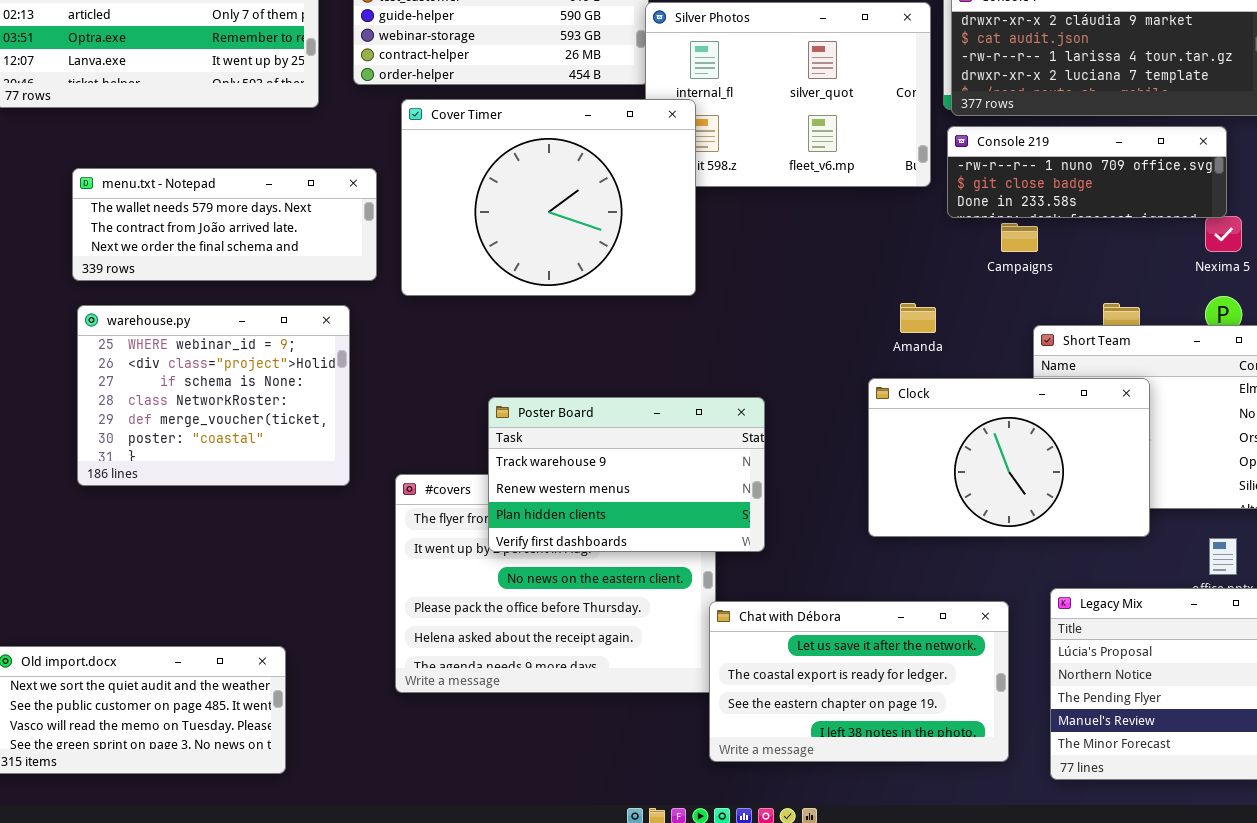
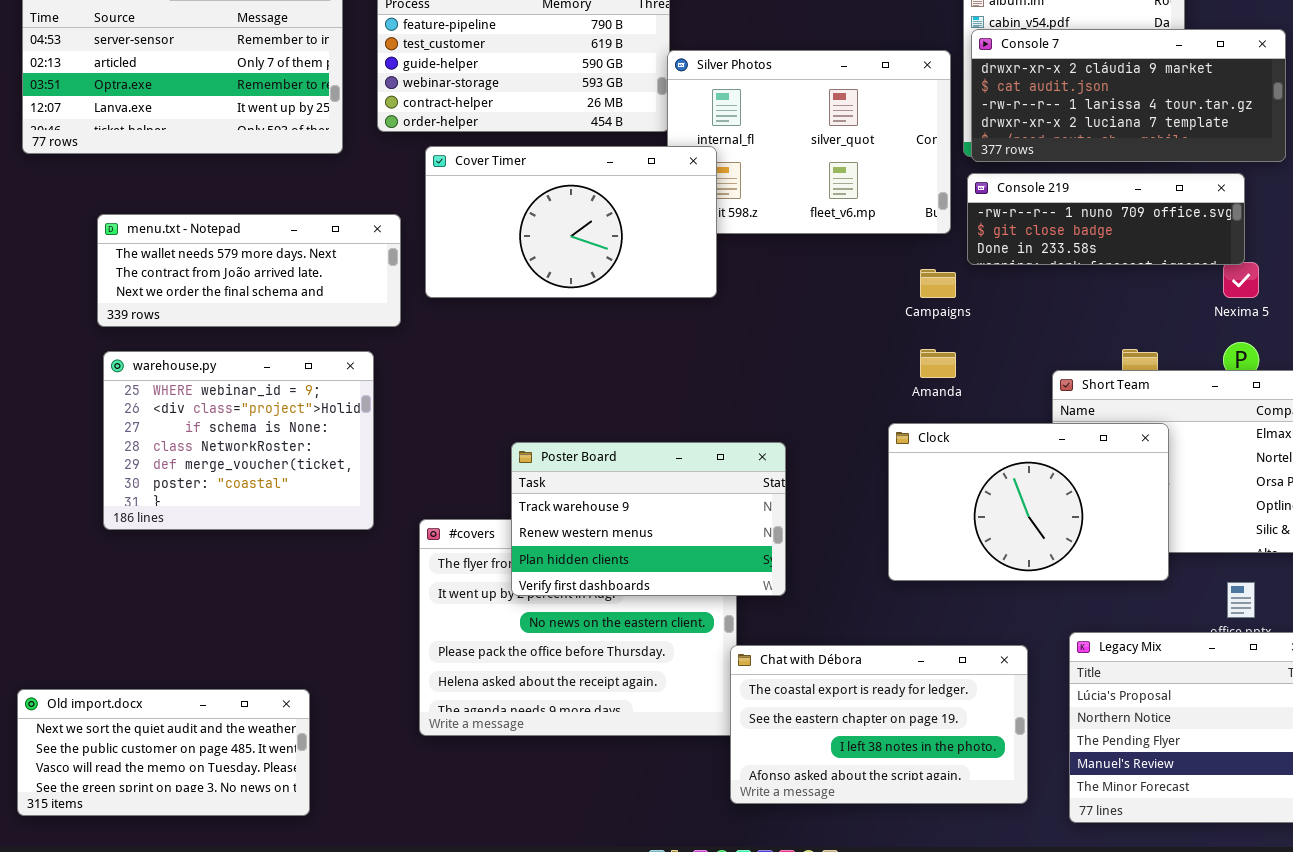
Cover Timer: [401,99,696,296] -> [425,146,717,298], resized
Campaigns: [1001,223,1038,252] -> [920,269,956,298], moved
Chat with Débora: [709,601,1009,762] -> [730,645,1028,804], scrolled down 1 row

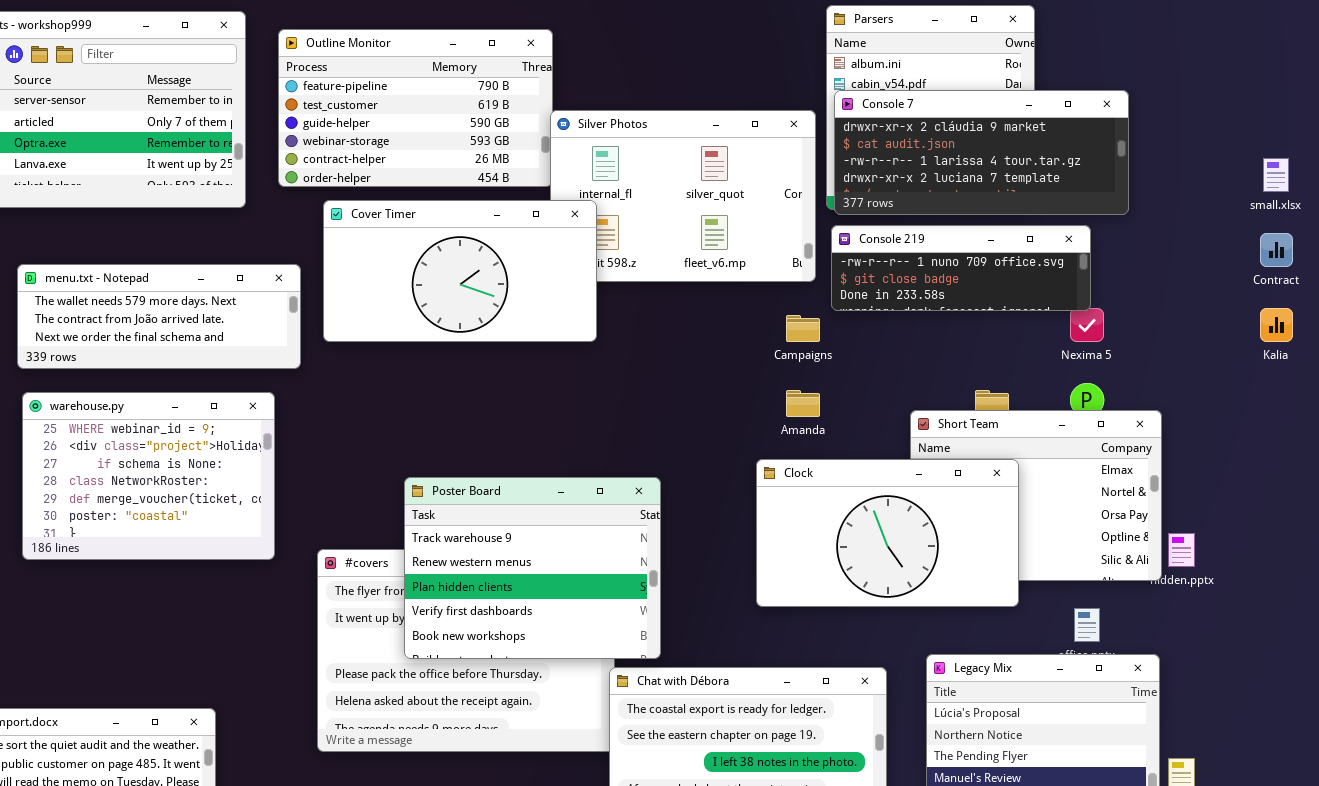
Poster Board: [511,442,786,596] -> [404,477,661,659], resized

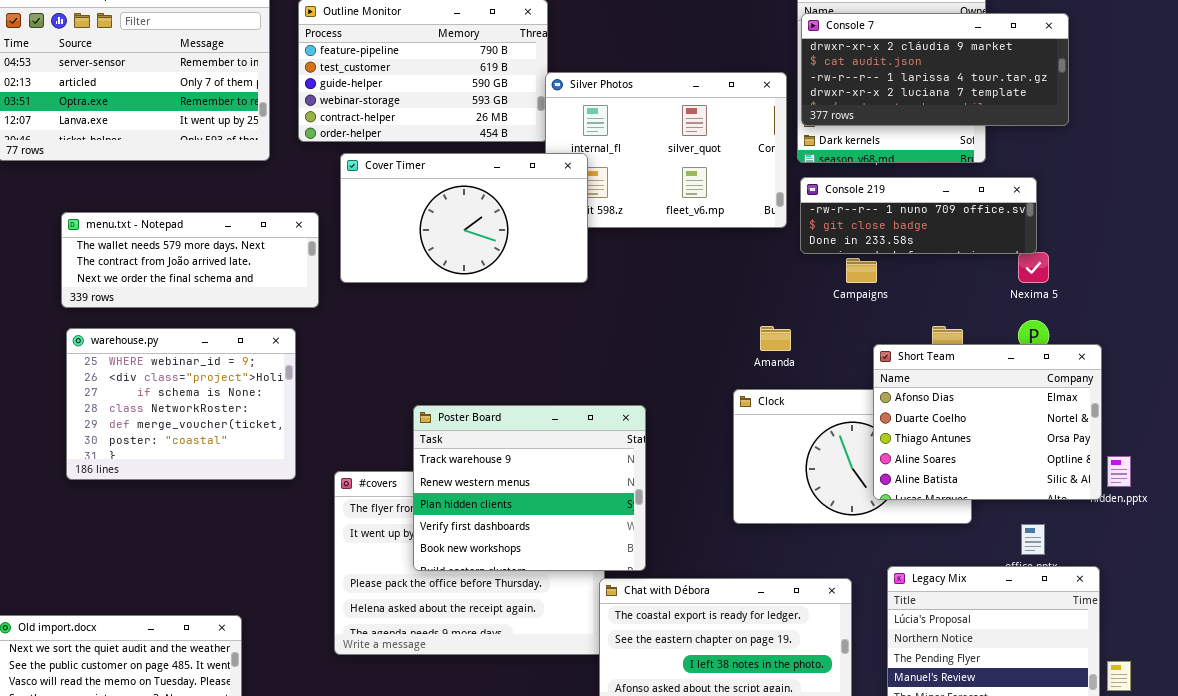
Console 7: [834,90,1129,215] -> [801,13,1069,126], moved
Campaigns: [786,315,820,342] -> [846,258,877,283], moved
Short Team: [910,410,1162,581] -> [873,344,1102,500], raised

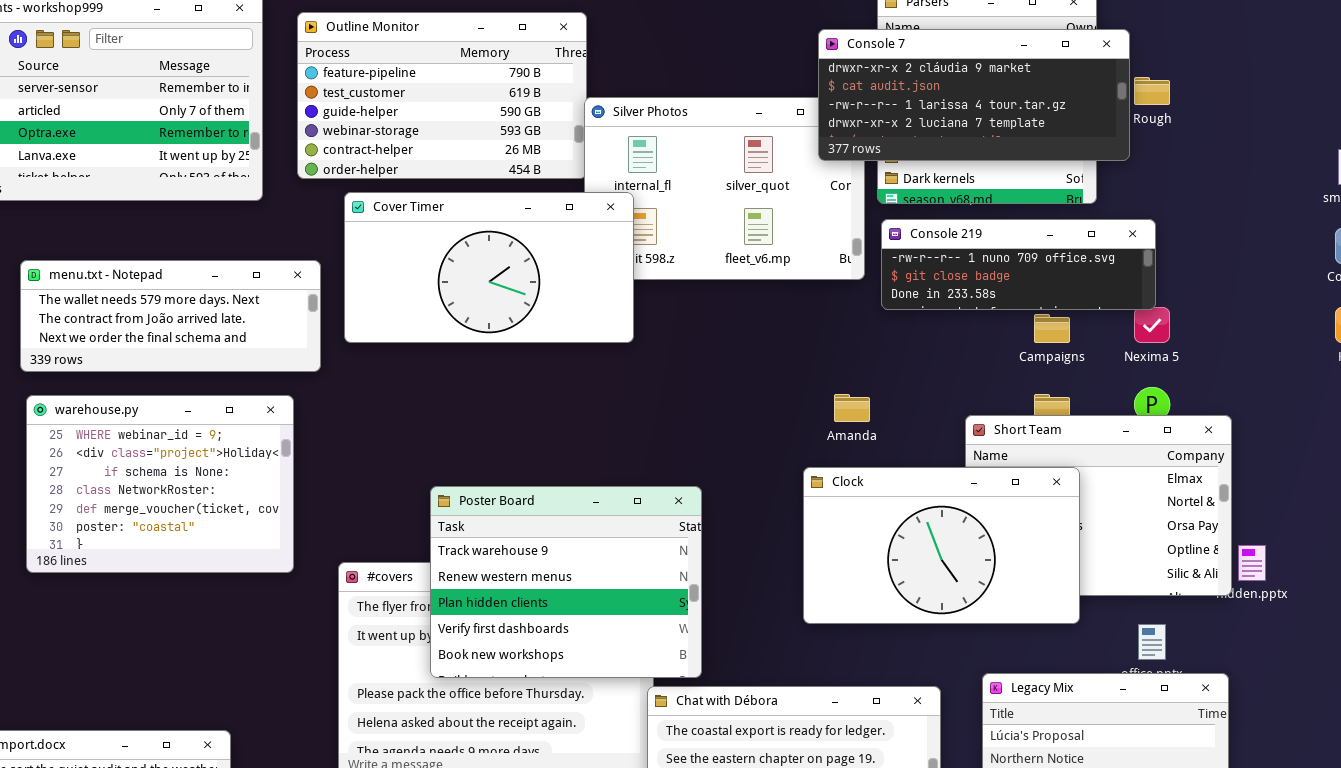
Console 7: [801,13,1069,126] -> [818,29,1130,161], moved
Campaigns: [846,258,877,283] -> [1034,314,1070,343], moved
Clock: [733,389,972,524] -> [803,467,1080,624], raised

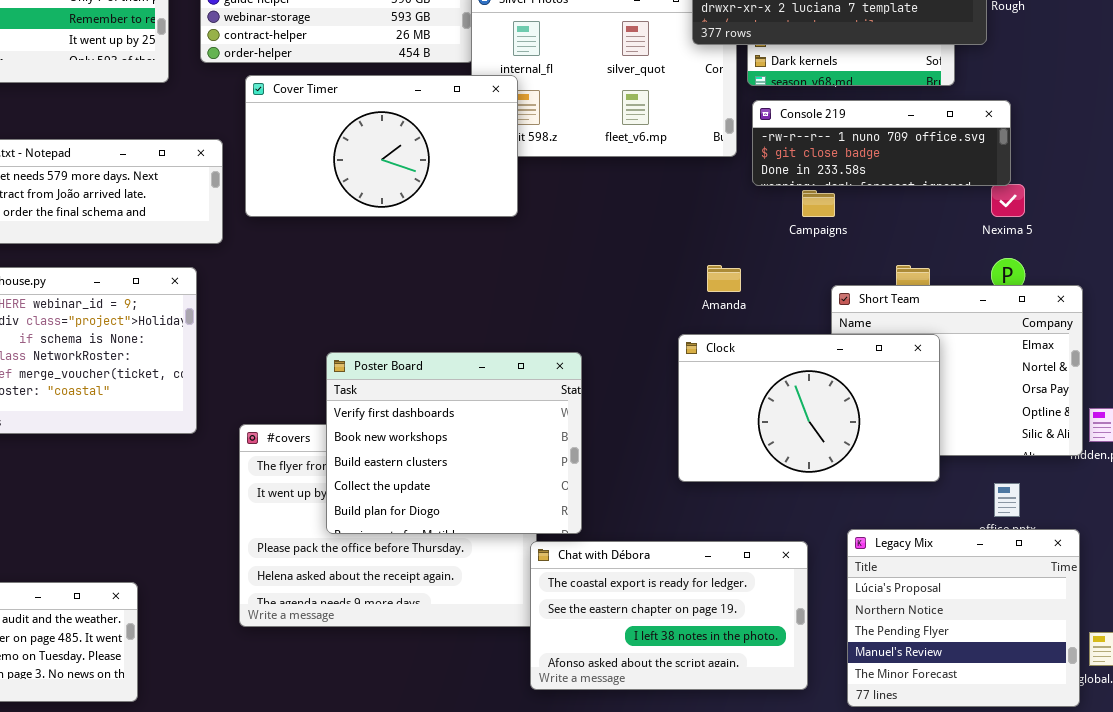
Campaigns: [1034,314,1070,343] -> [802,190,835,217], moved
Poster Board: [430,486,702,678] -> [326,352,582,534], scrolled down 3 rows

